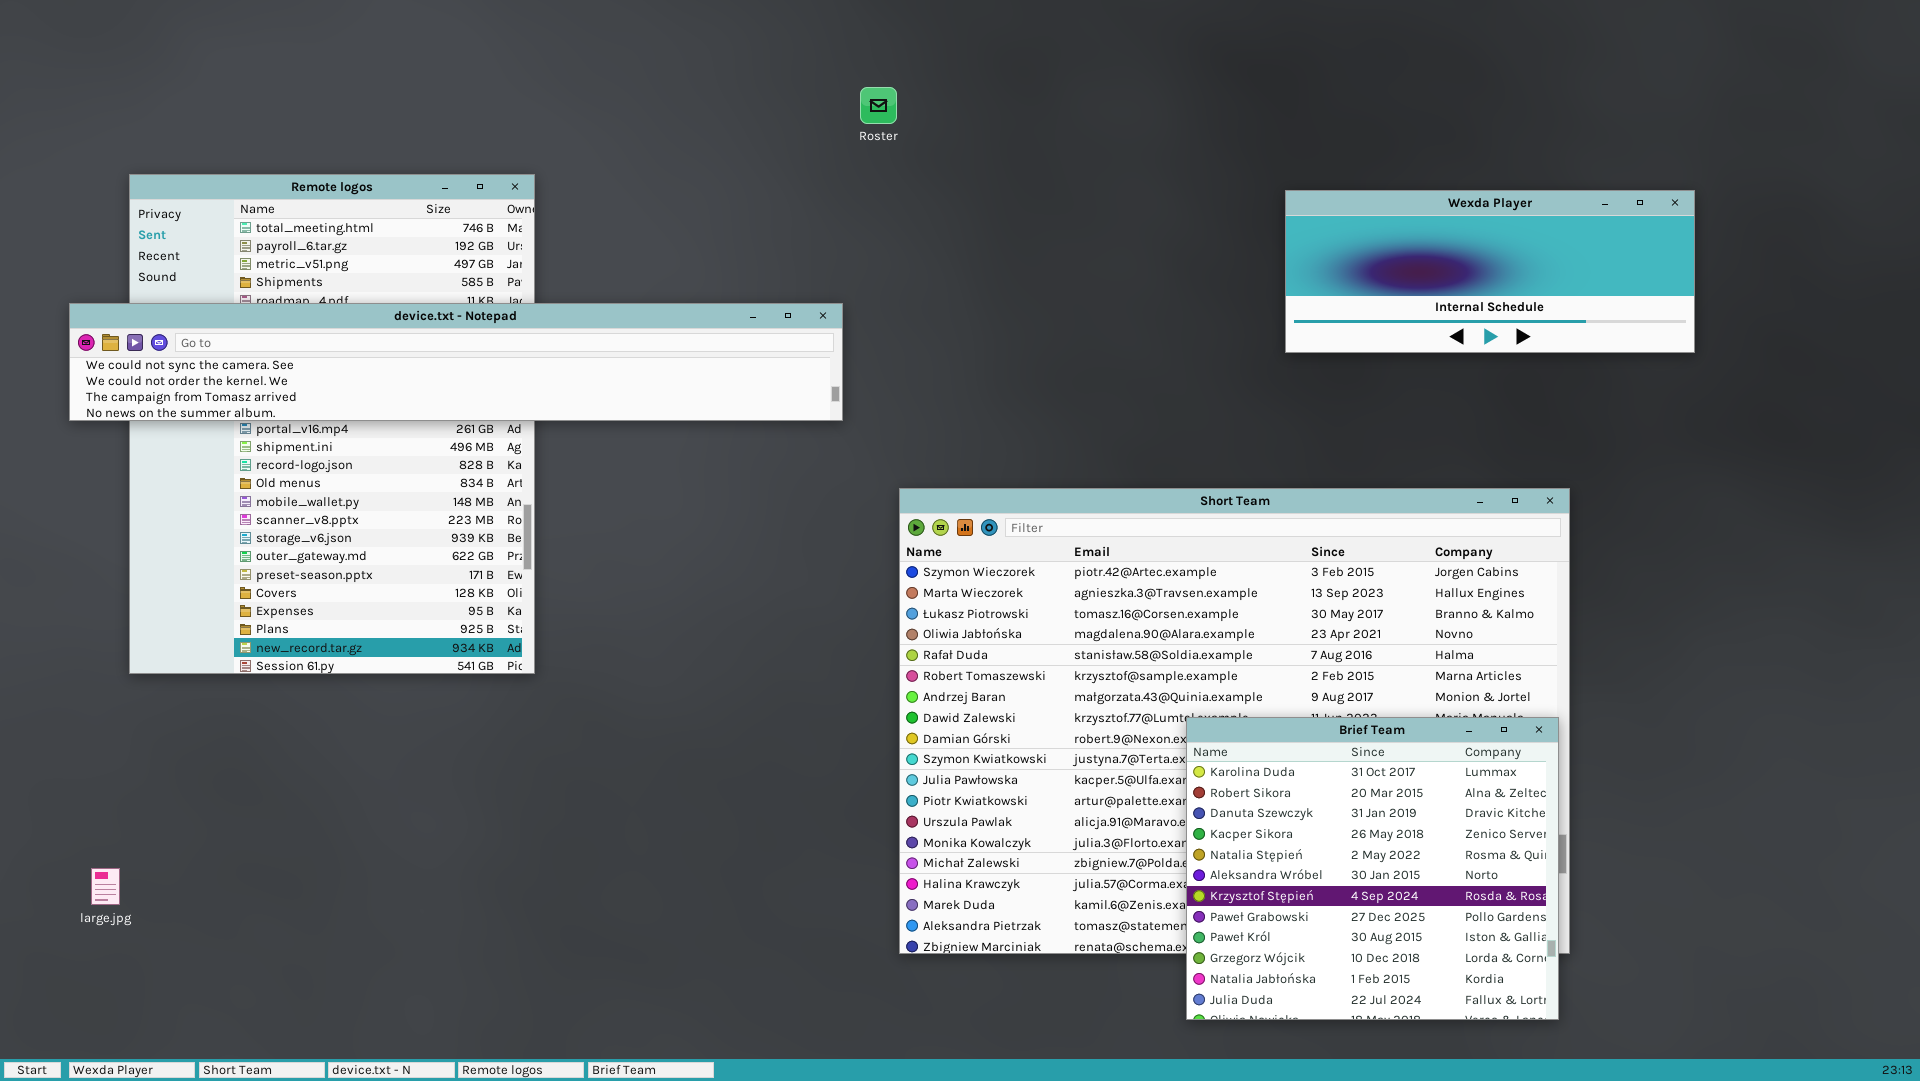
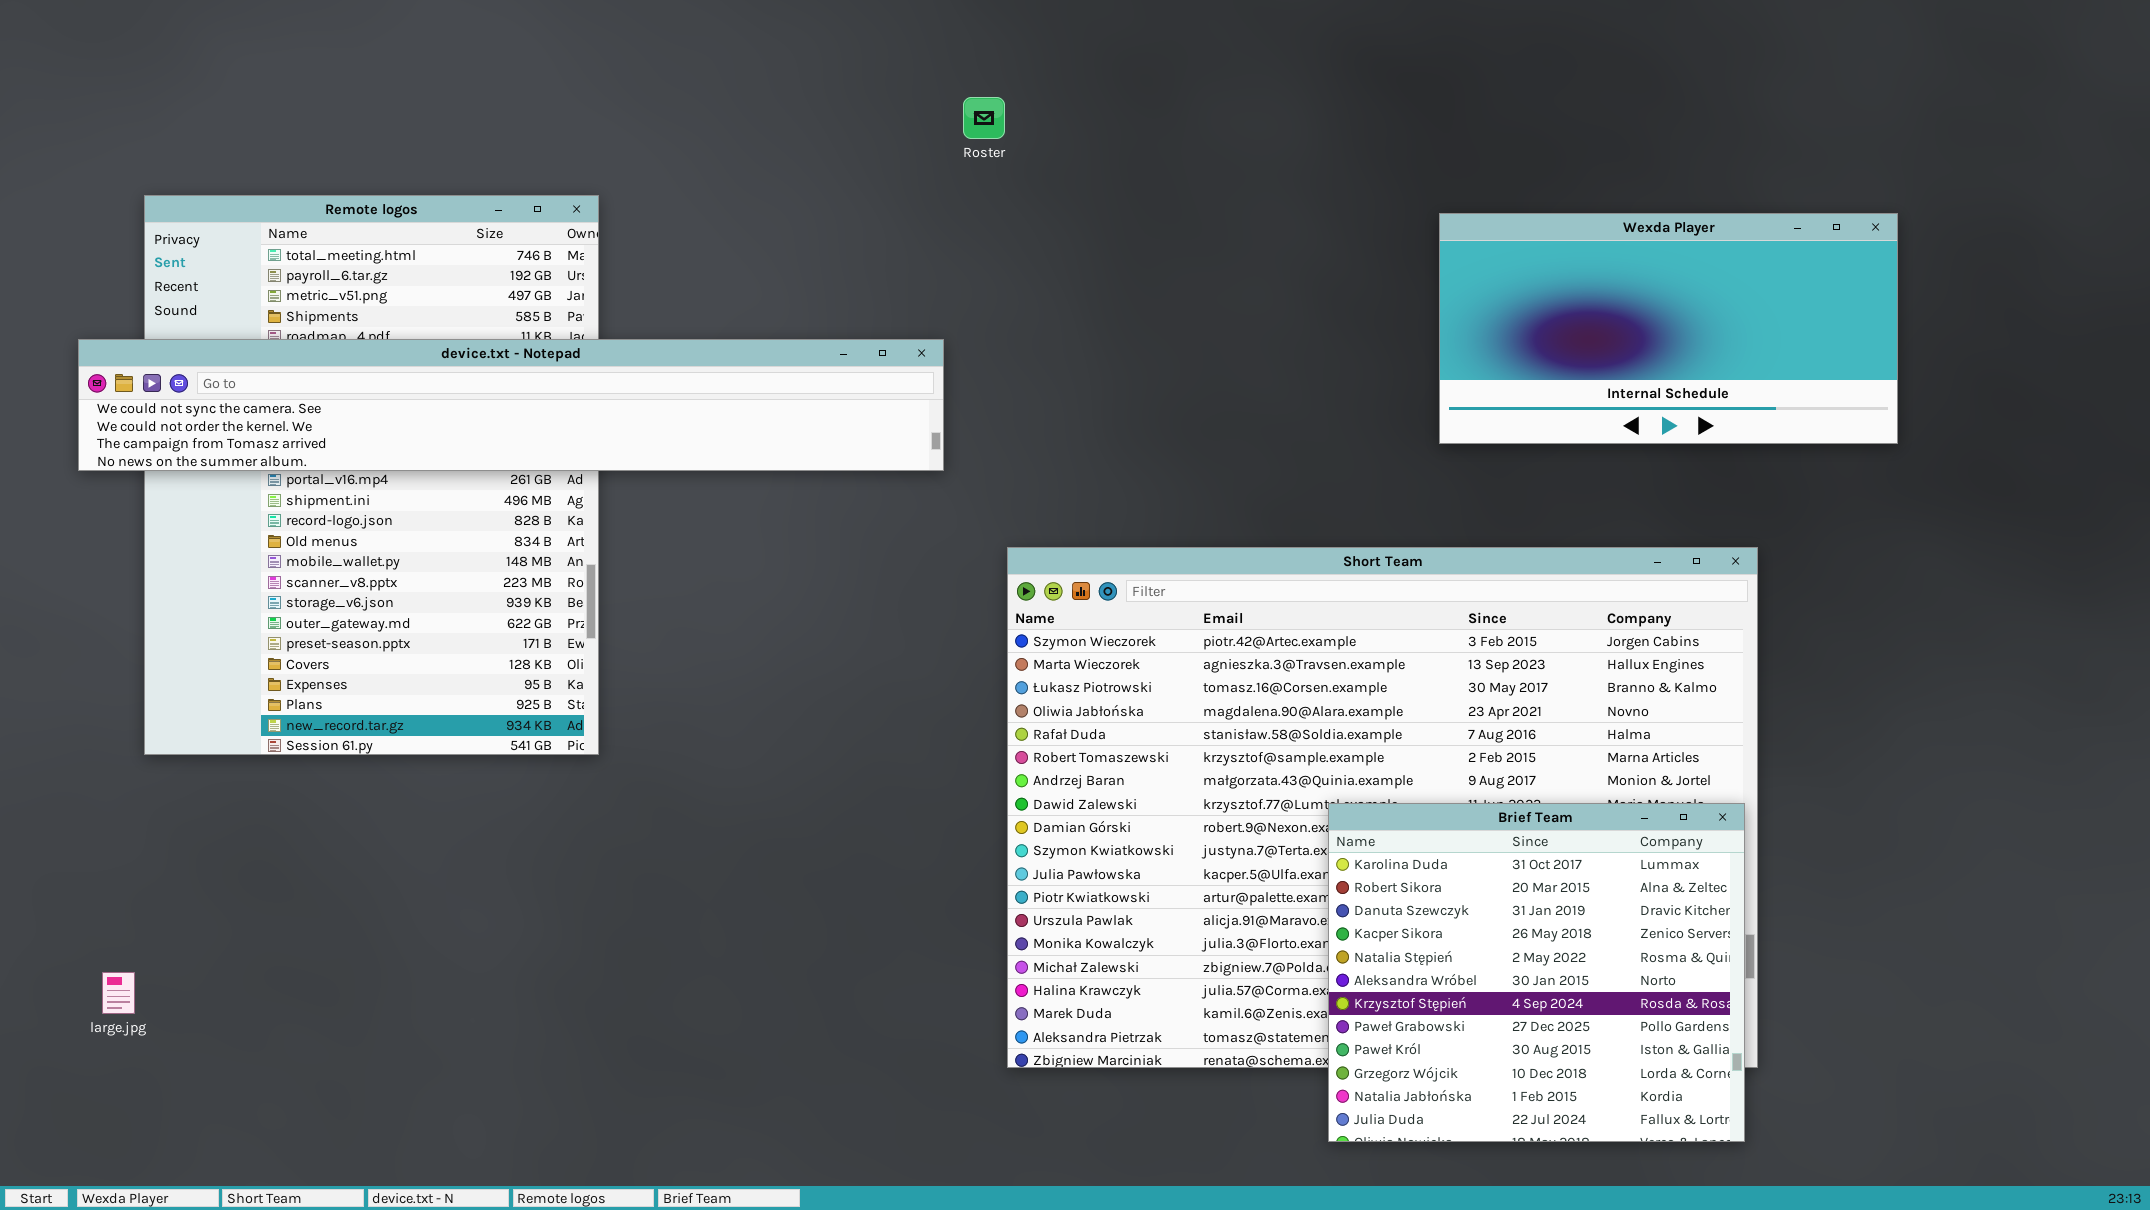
Wexda Player: [1285,190,1695,353] -> [1439,213,1898,444], resized

